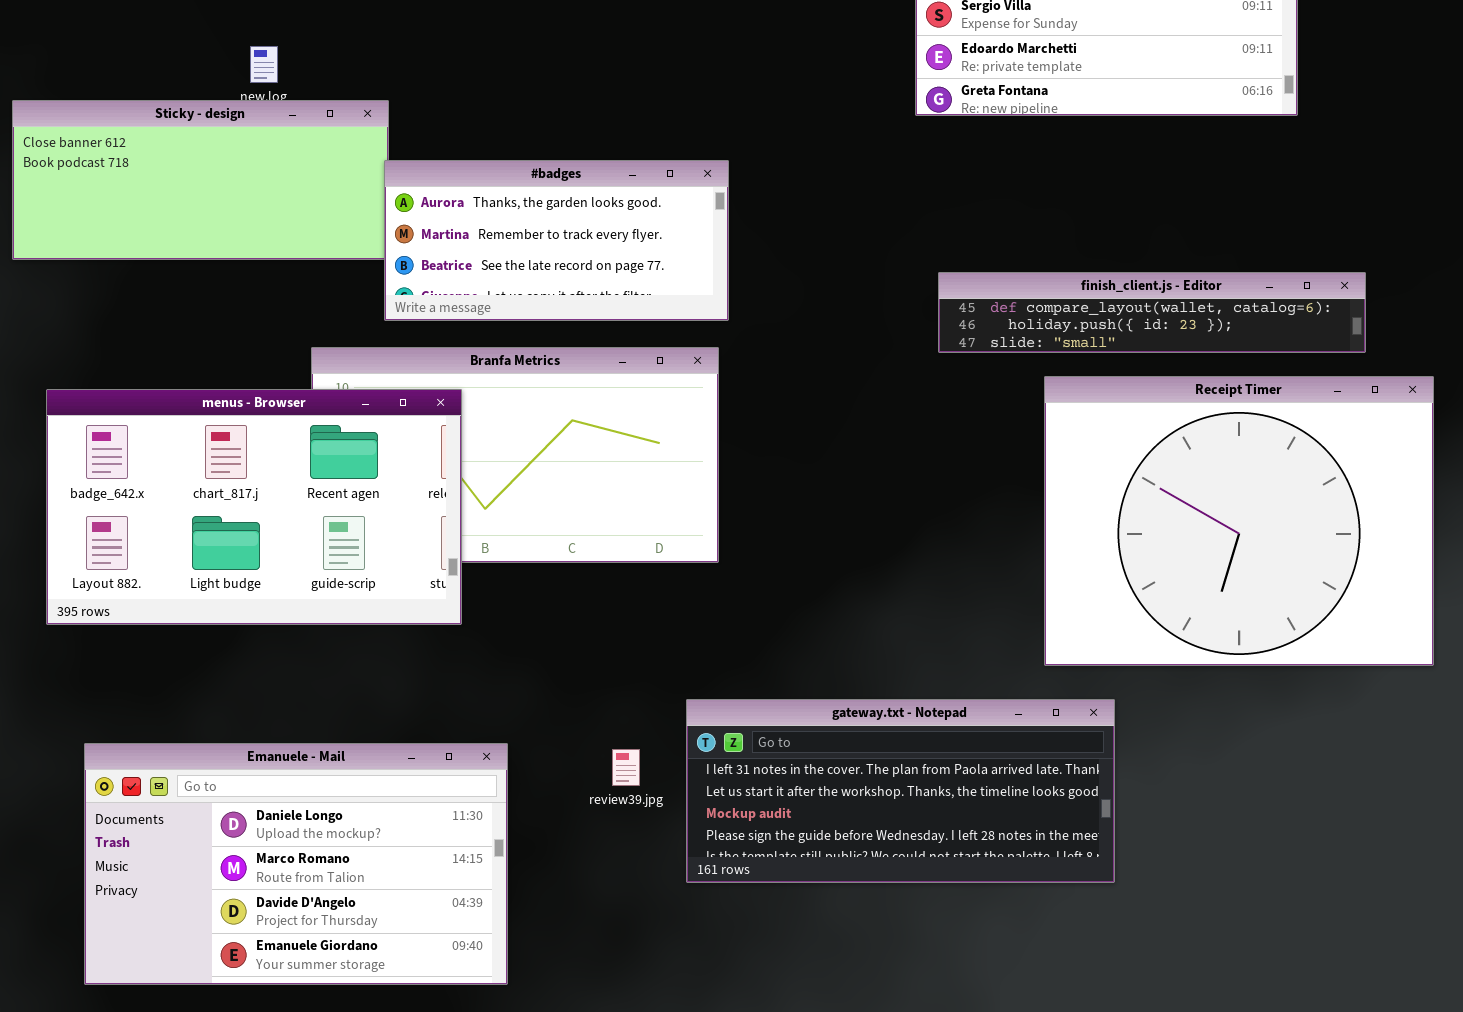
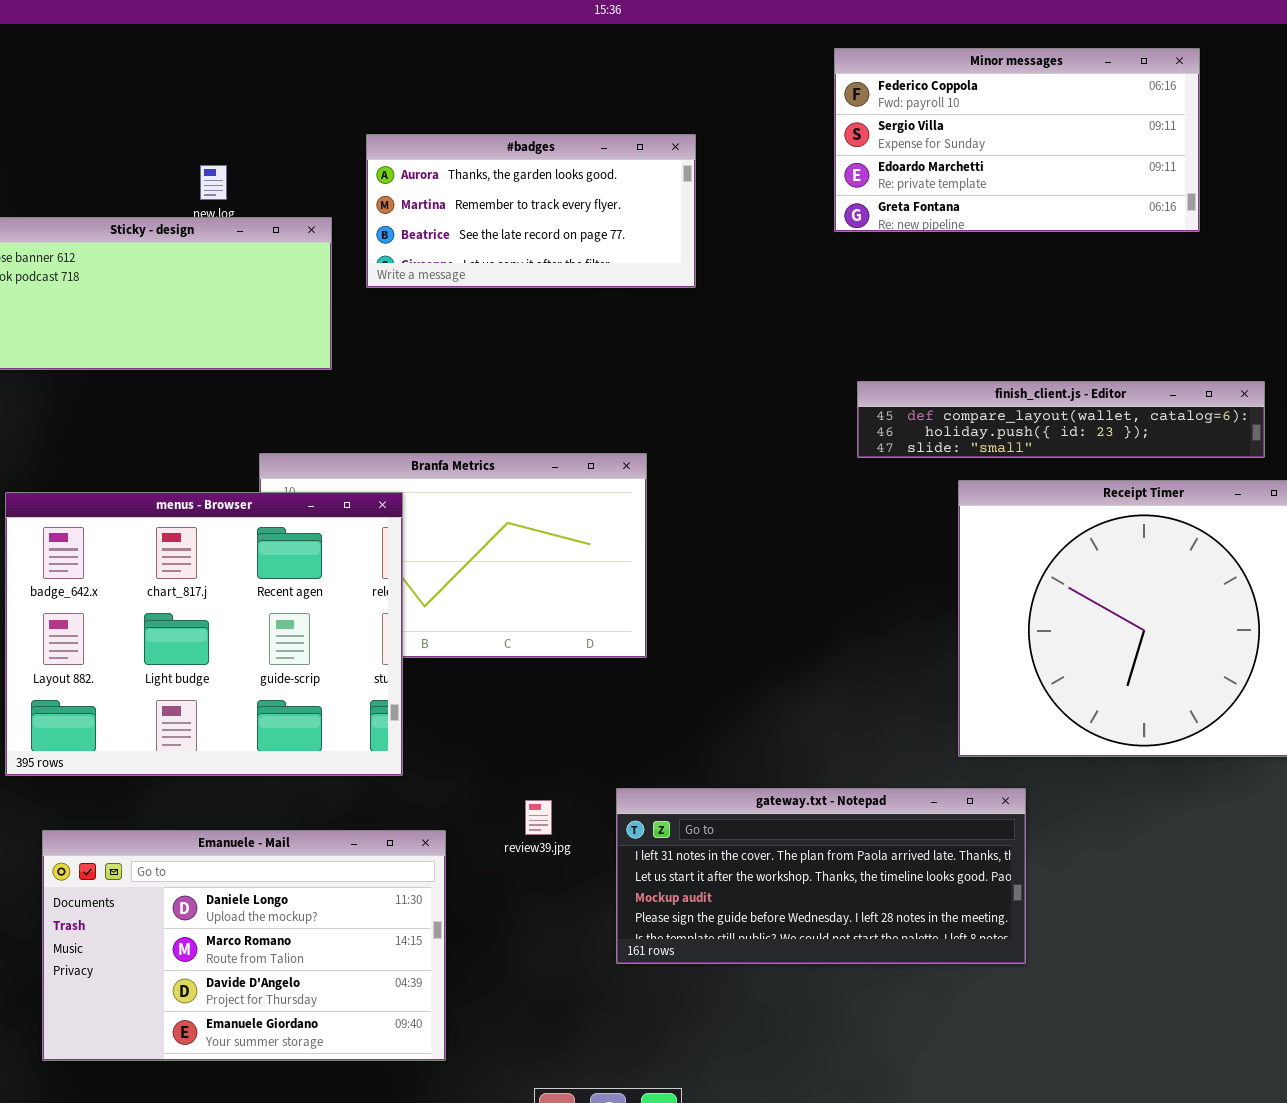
#badges: [384,160,729,321] -> [366,134,696,288], moved
menus - Browser: [46,389,462,625] -> [5,492,403,776], resized
review39.jpg: [612,749,640,786] -> [525,800,552,835], moved

